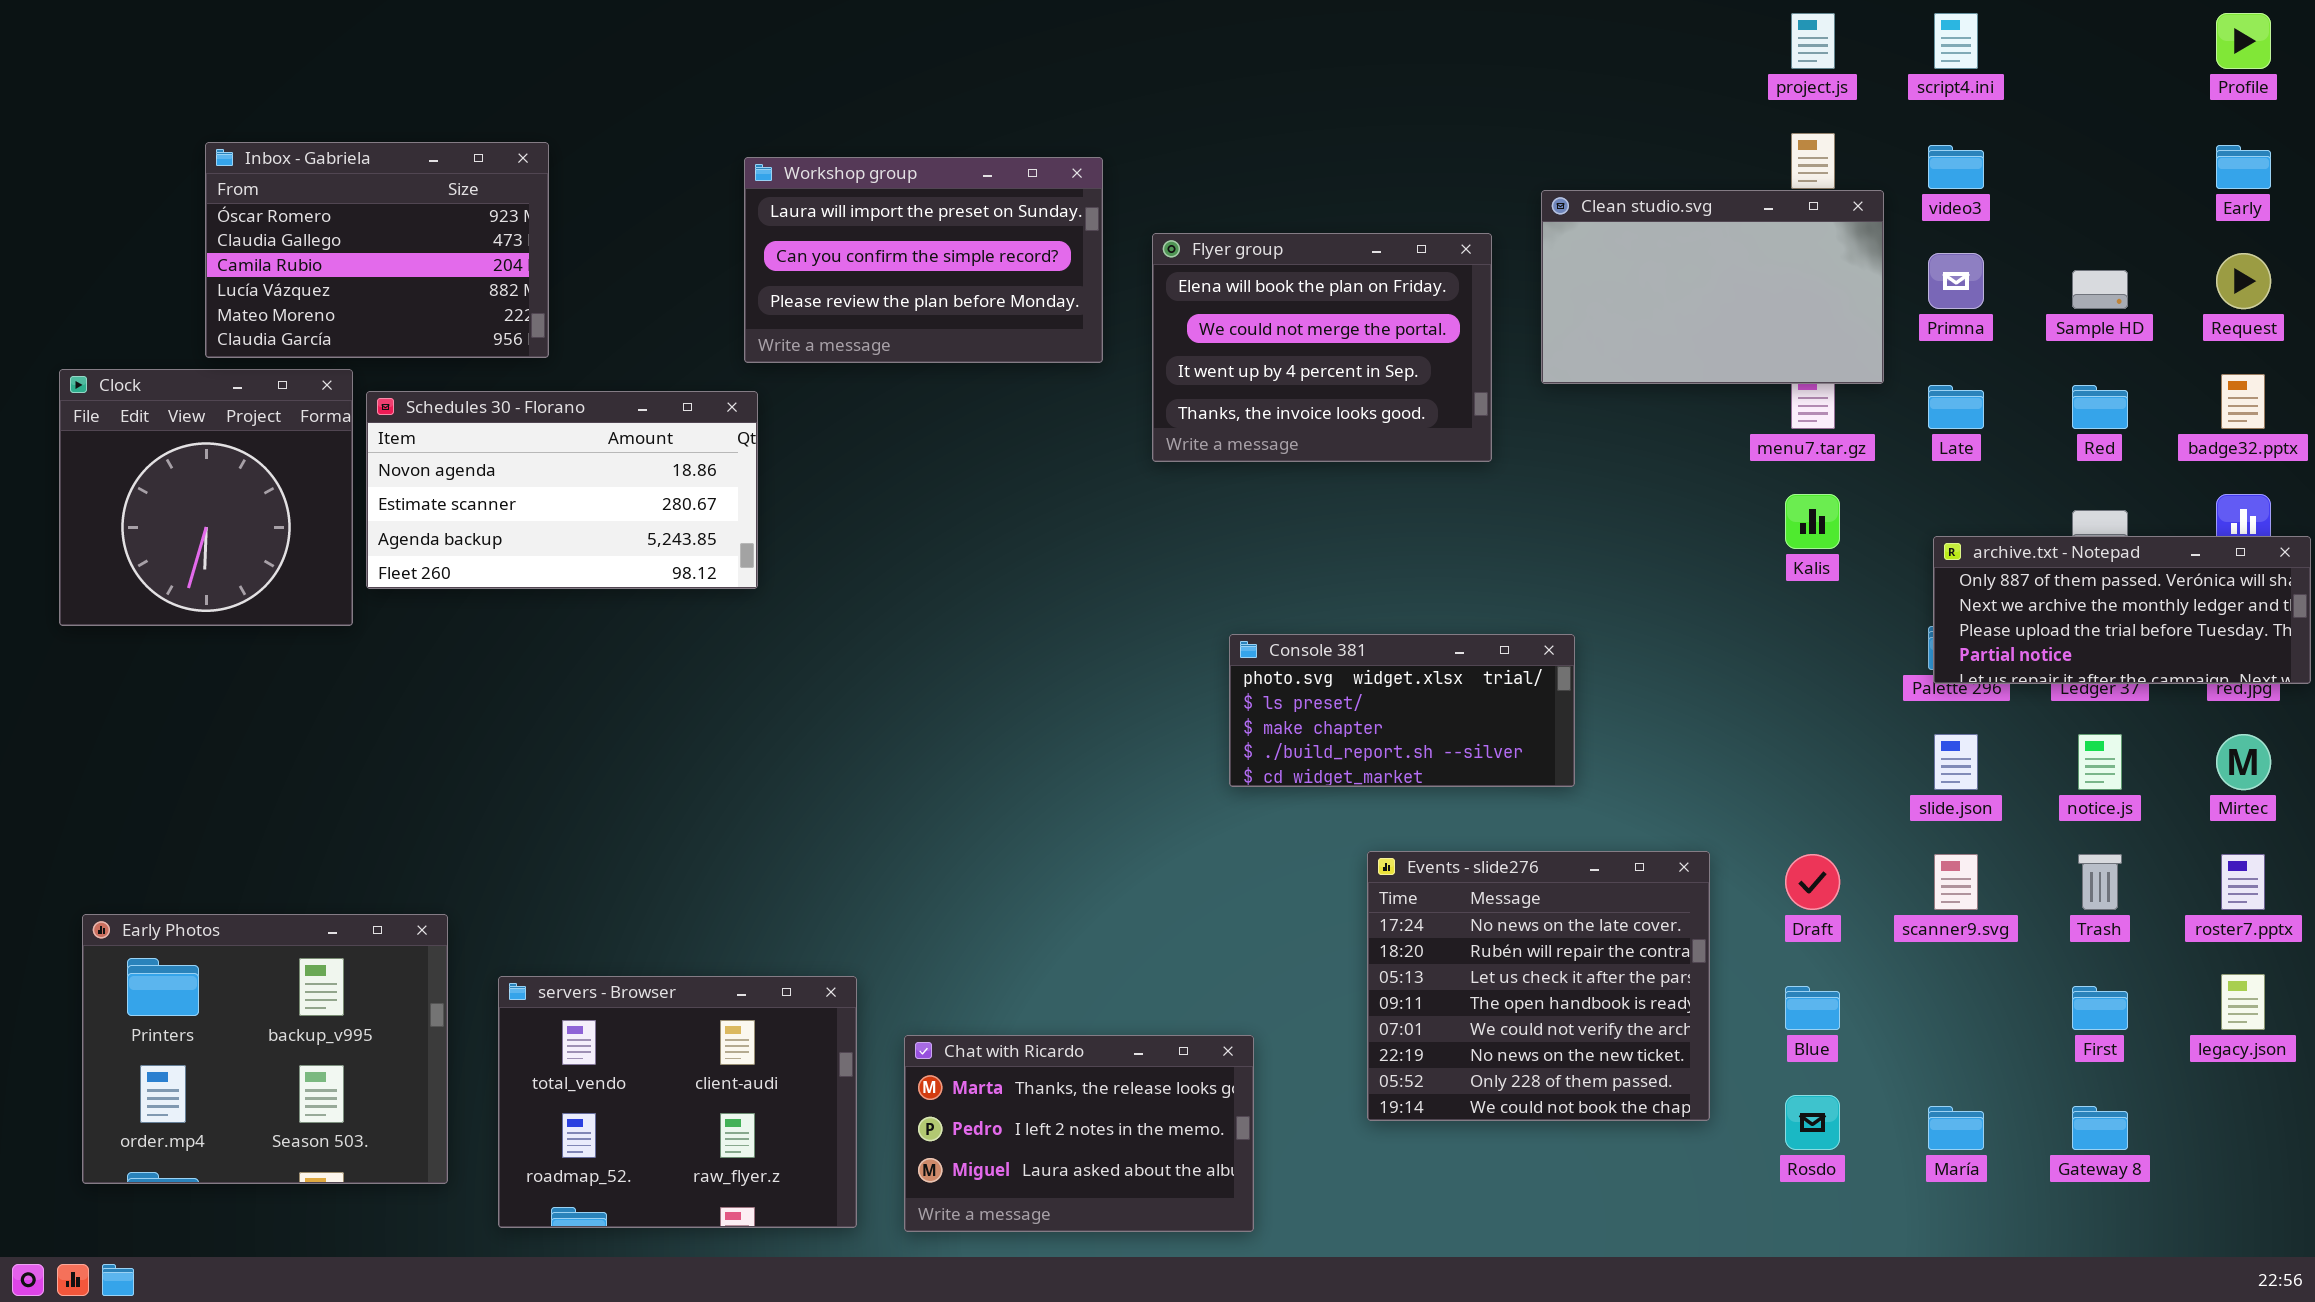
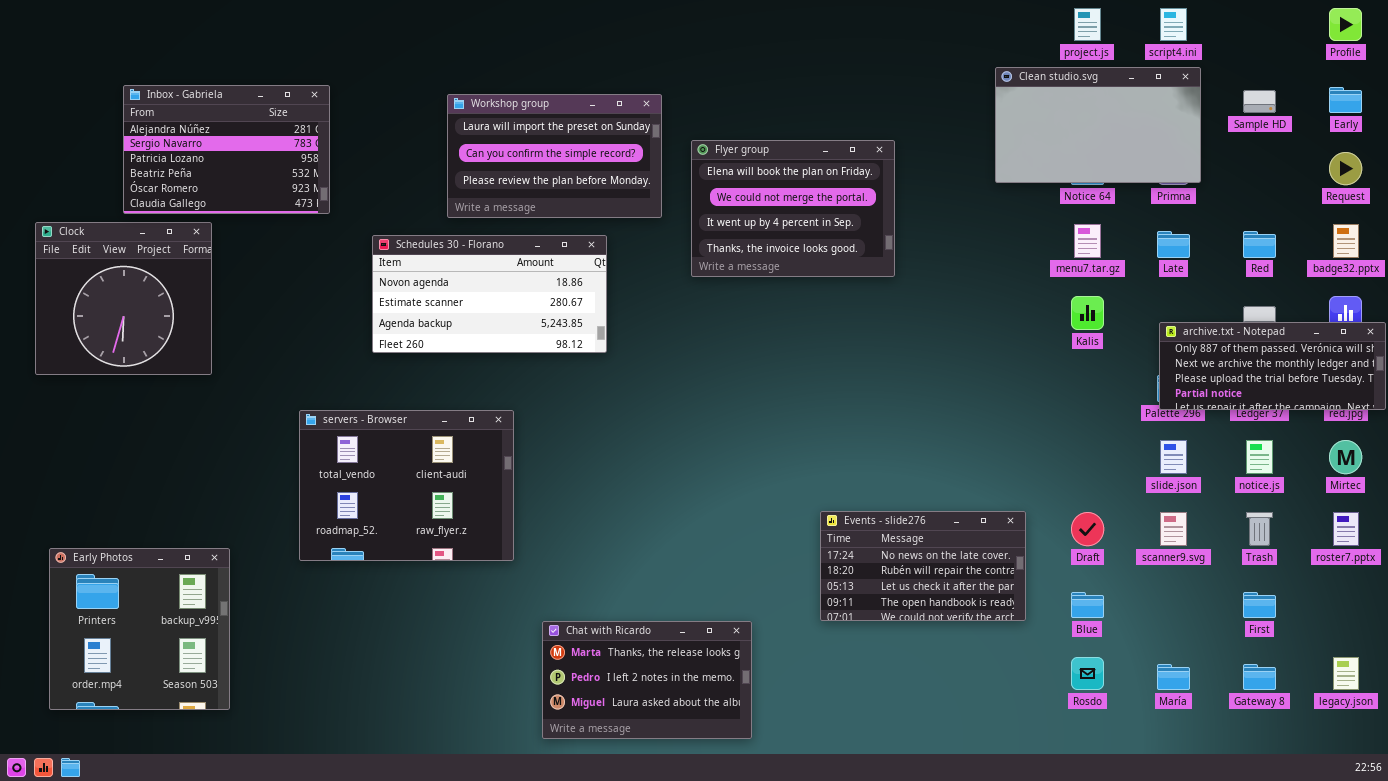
Inbox - Gabriela: [205,142,549,358] -> [123,85,330,214], scrolled up 4 rows
Clean studio.svg: [1541,190,1884,384] -> [995,67,1201,183], moved
Sample HD: [2072,270,2128,309] -> [1243,90,1276,113], moved
Schedules 30 - Florano: [366,391,758,589] -> [372,235,607,353], moved
Console 381: [1229,634,1575,787] -> none, closed
Events - slide276: [1367,851,1710,1121] -> [820,511,1026,621], resized
Early Photos: [82,914,448,1184] -> [49,548,230,710], resized
legacy.json: [2221,974,2265,1030] -> [1333,657,1359,690], moved
servers - Browser: [498,976,857,1228] -> [299,410,514,561], moved

